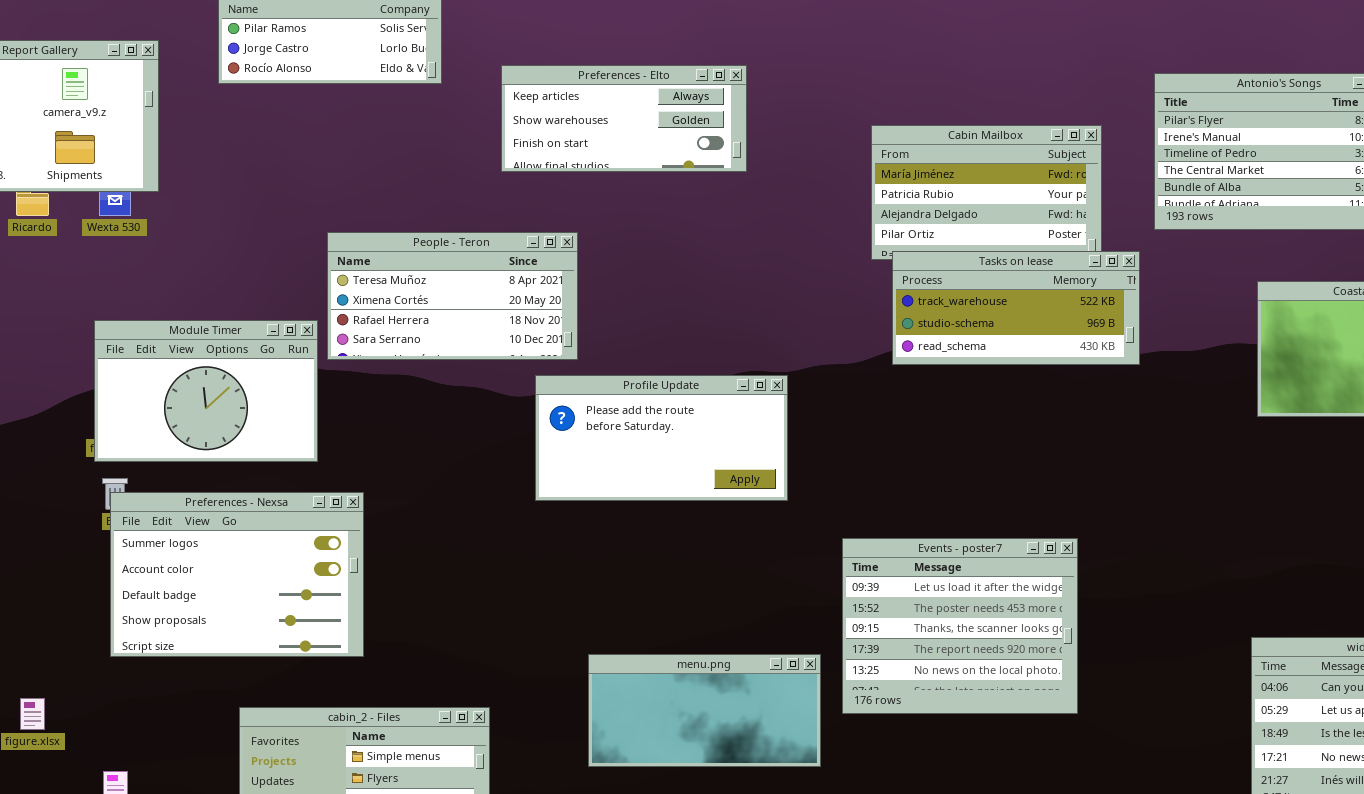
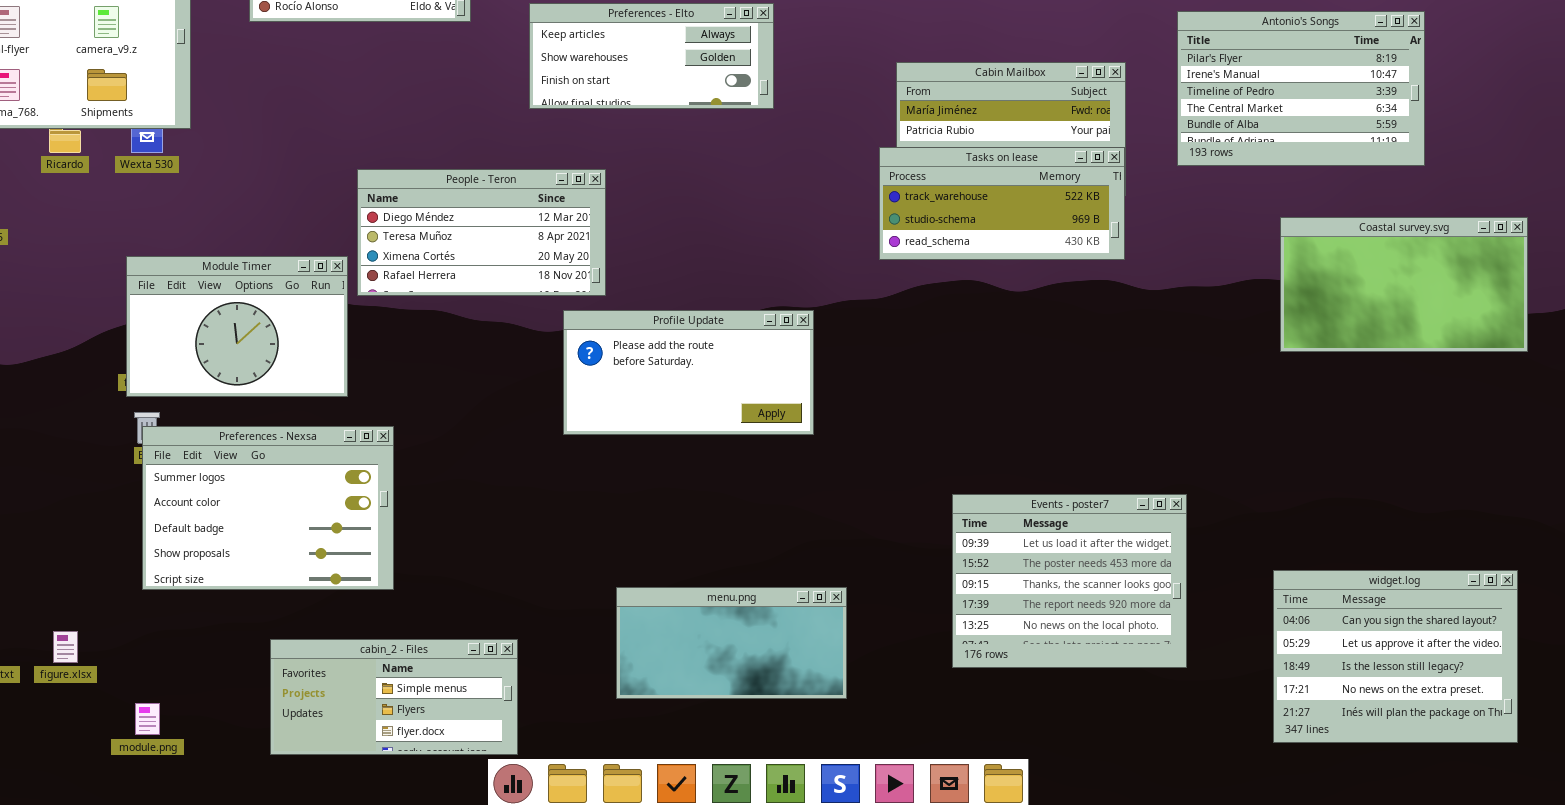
People - Teron: [327,232,578,360] -> [357,169,606,296], scrolled up 1 row
Tasks on lease: [892,251,1140,365] -> [879,147,1125,260], moved
Events - poster7: [842,538,1078,714] -> [952,494,1187,668], moved

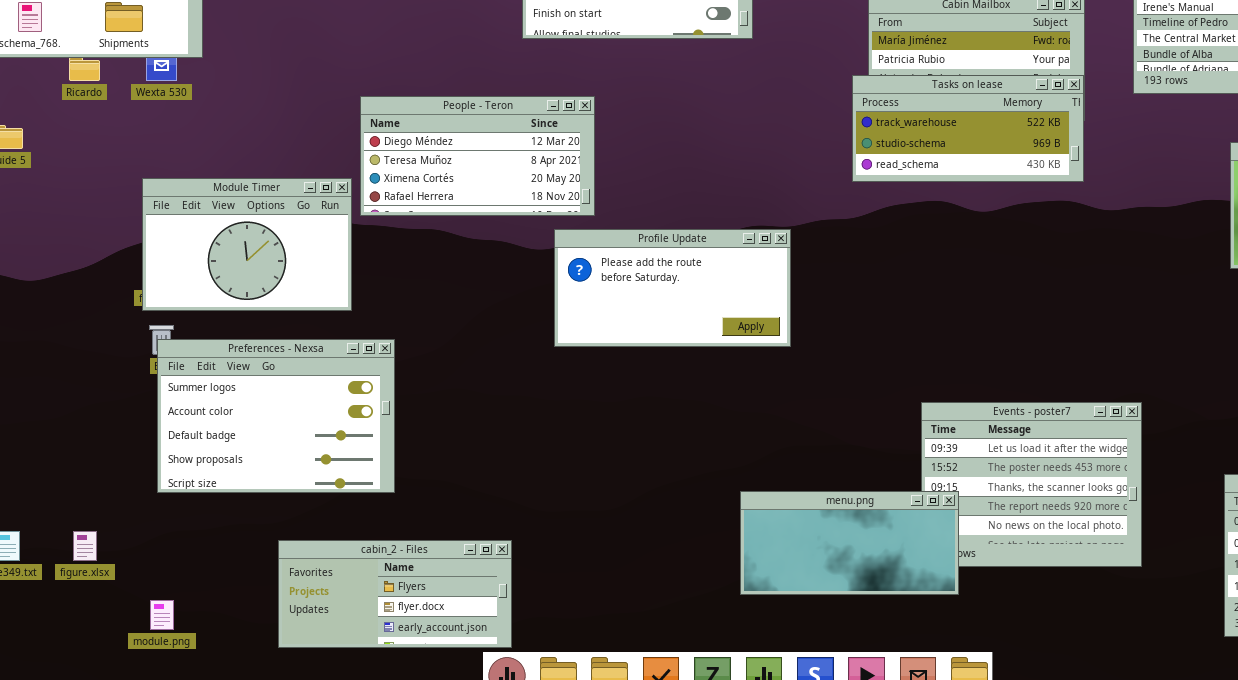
menu.png: [616,587,847,699] -> [740,491,959,595], moved
cabin_2 - Files: [270,639,518,755] -> [278,540,512,648], scrolled down 1 row

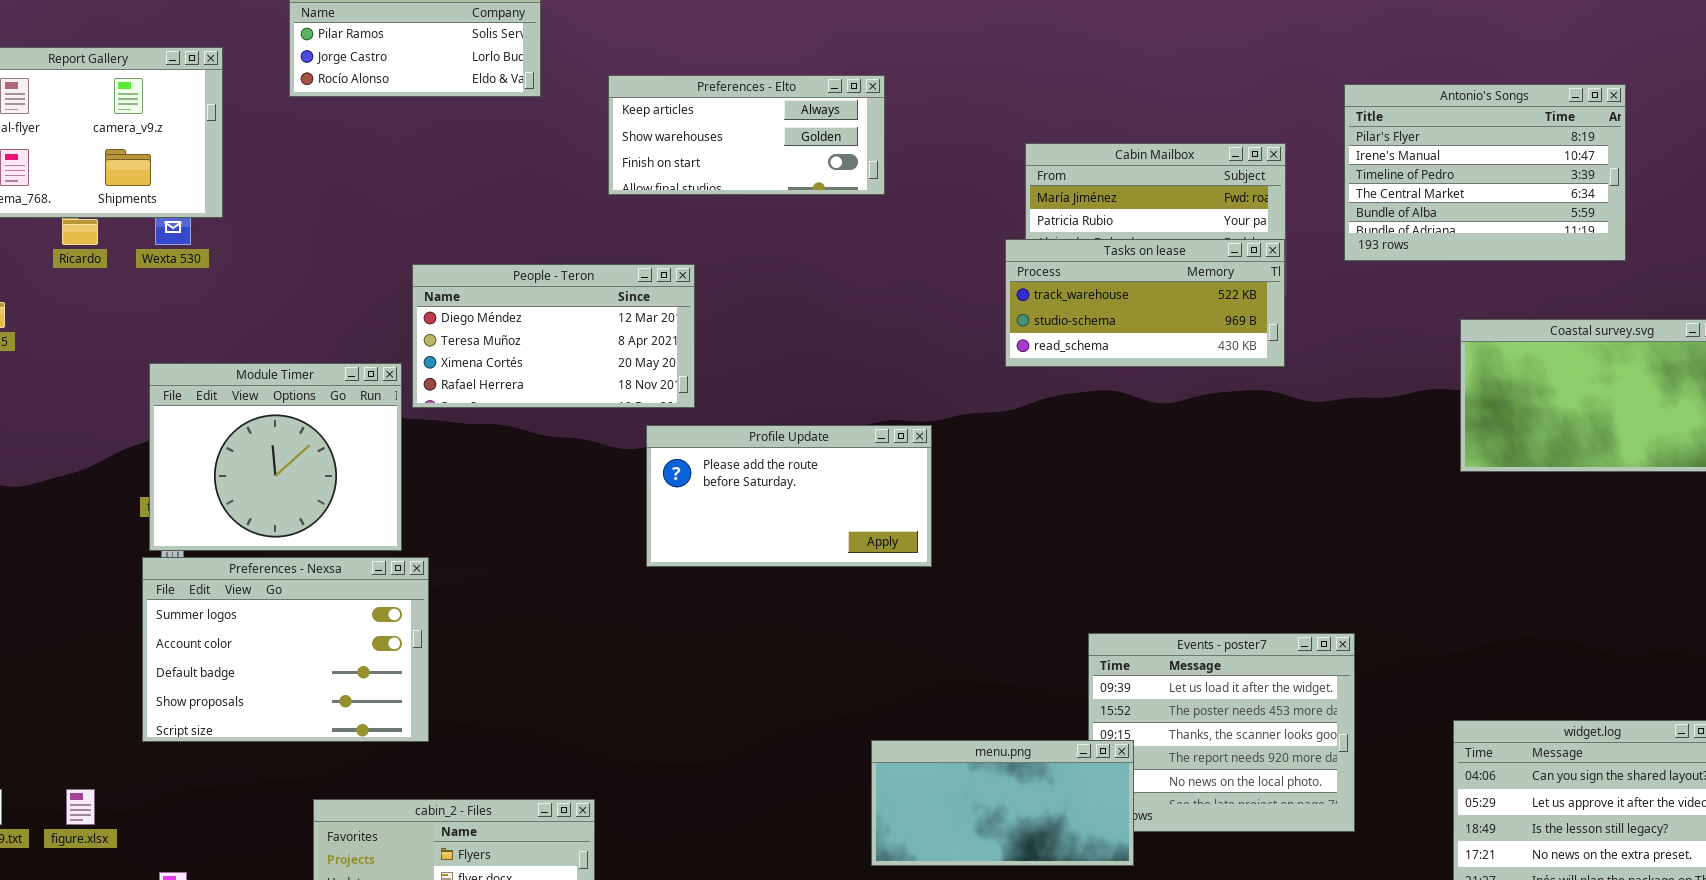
Module Timer: [142,178,352,311] -> [149,363,402,551], resized
Preferences - Nexsa: [157,339,395,493] -> [142,557,429,742], moved

